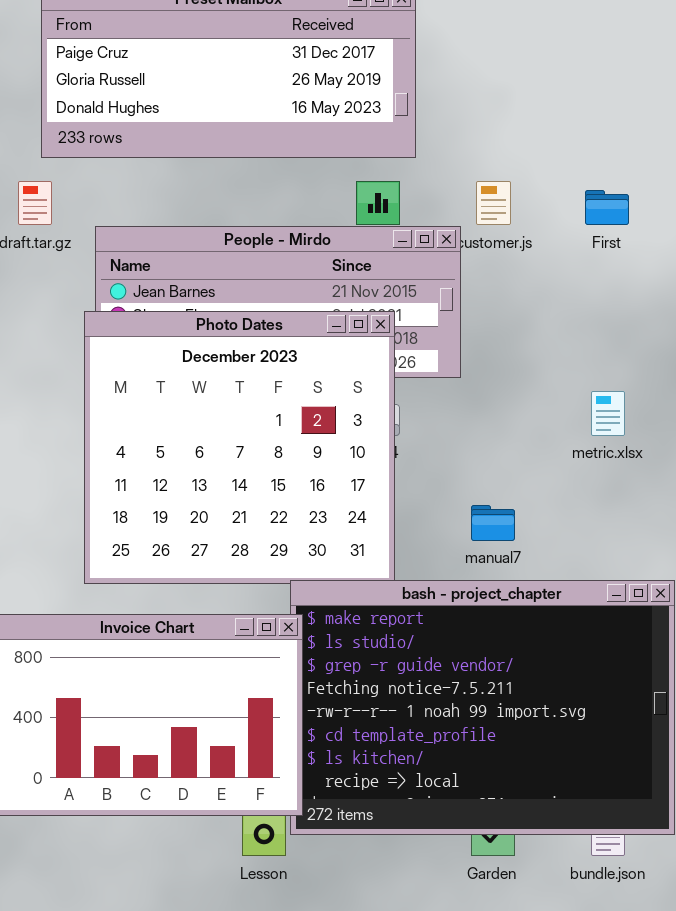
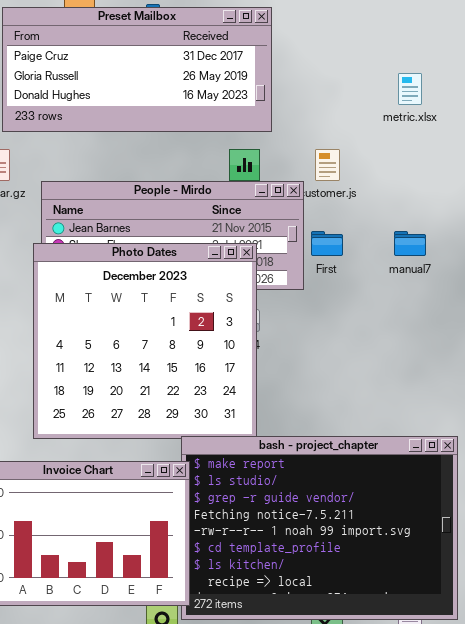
First: [585,190,629,225] -> [311,231,343,256], moved
metric.xlsx: [591,391,625,436] -> [398,73,422,105], moved
manual7: [471,505,515,541] -> [394,231,426,256], moved

